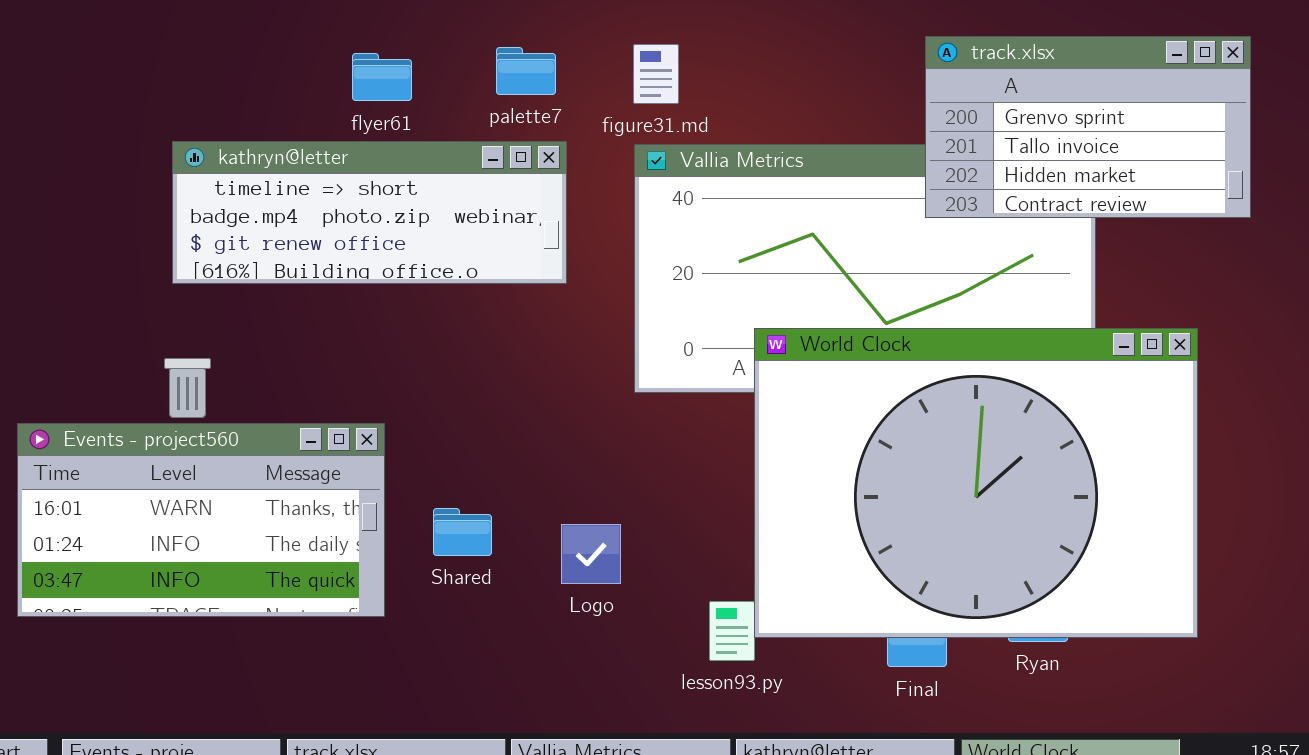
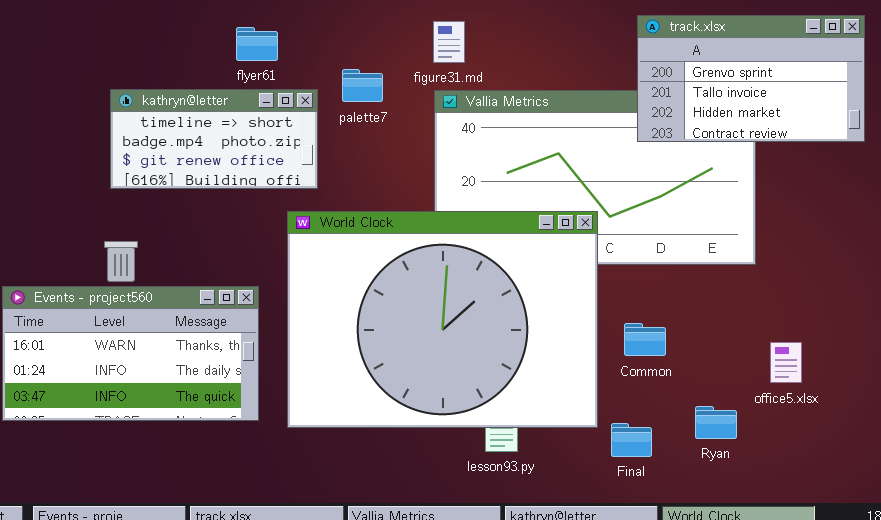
palette7: [496,47,556,95] -> [342,69,383,102], moved
kathryn@letter: [172,141,567,284] -> [110,89,318,189], resized
World Clock: [754,328,1198,638] -> [287,211,598,428], moved

